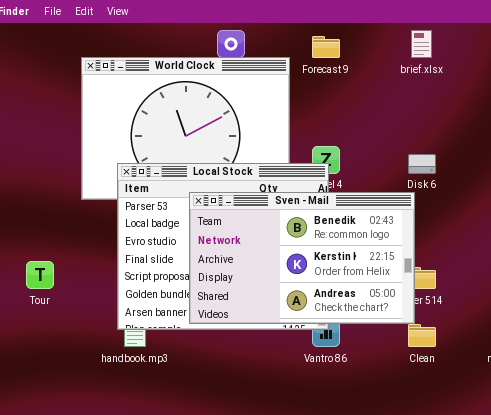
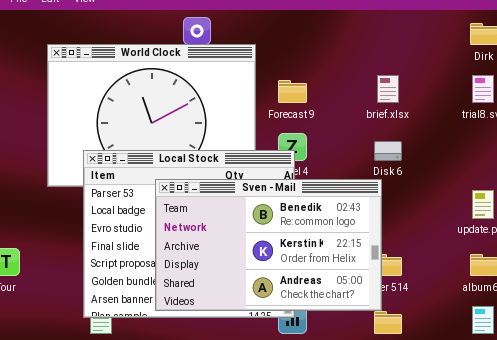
brief.xlsx: [411,30,432,58] -> [377,75,399,103], moved
Forecast 9: [312,36,340,58] -> [278,80,307,103], moved

